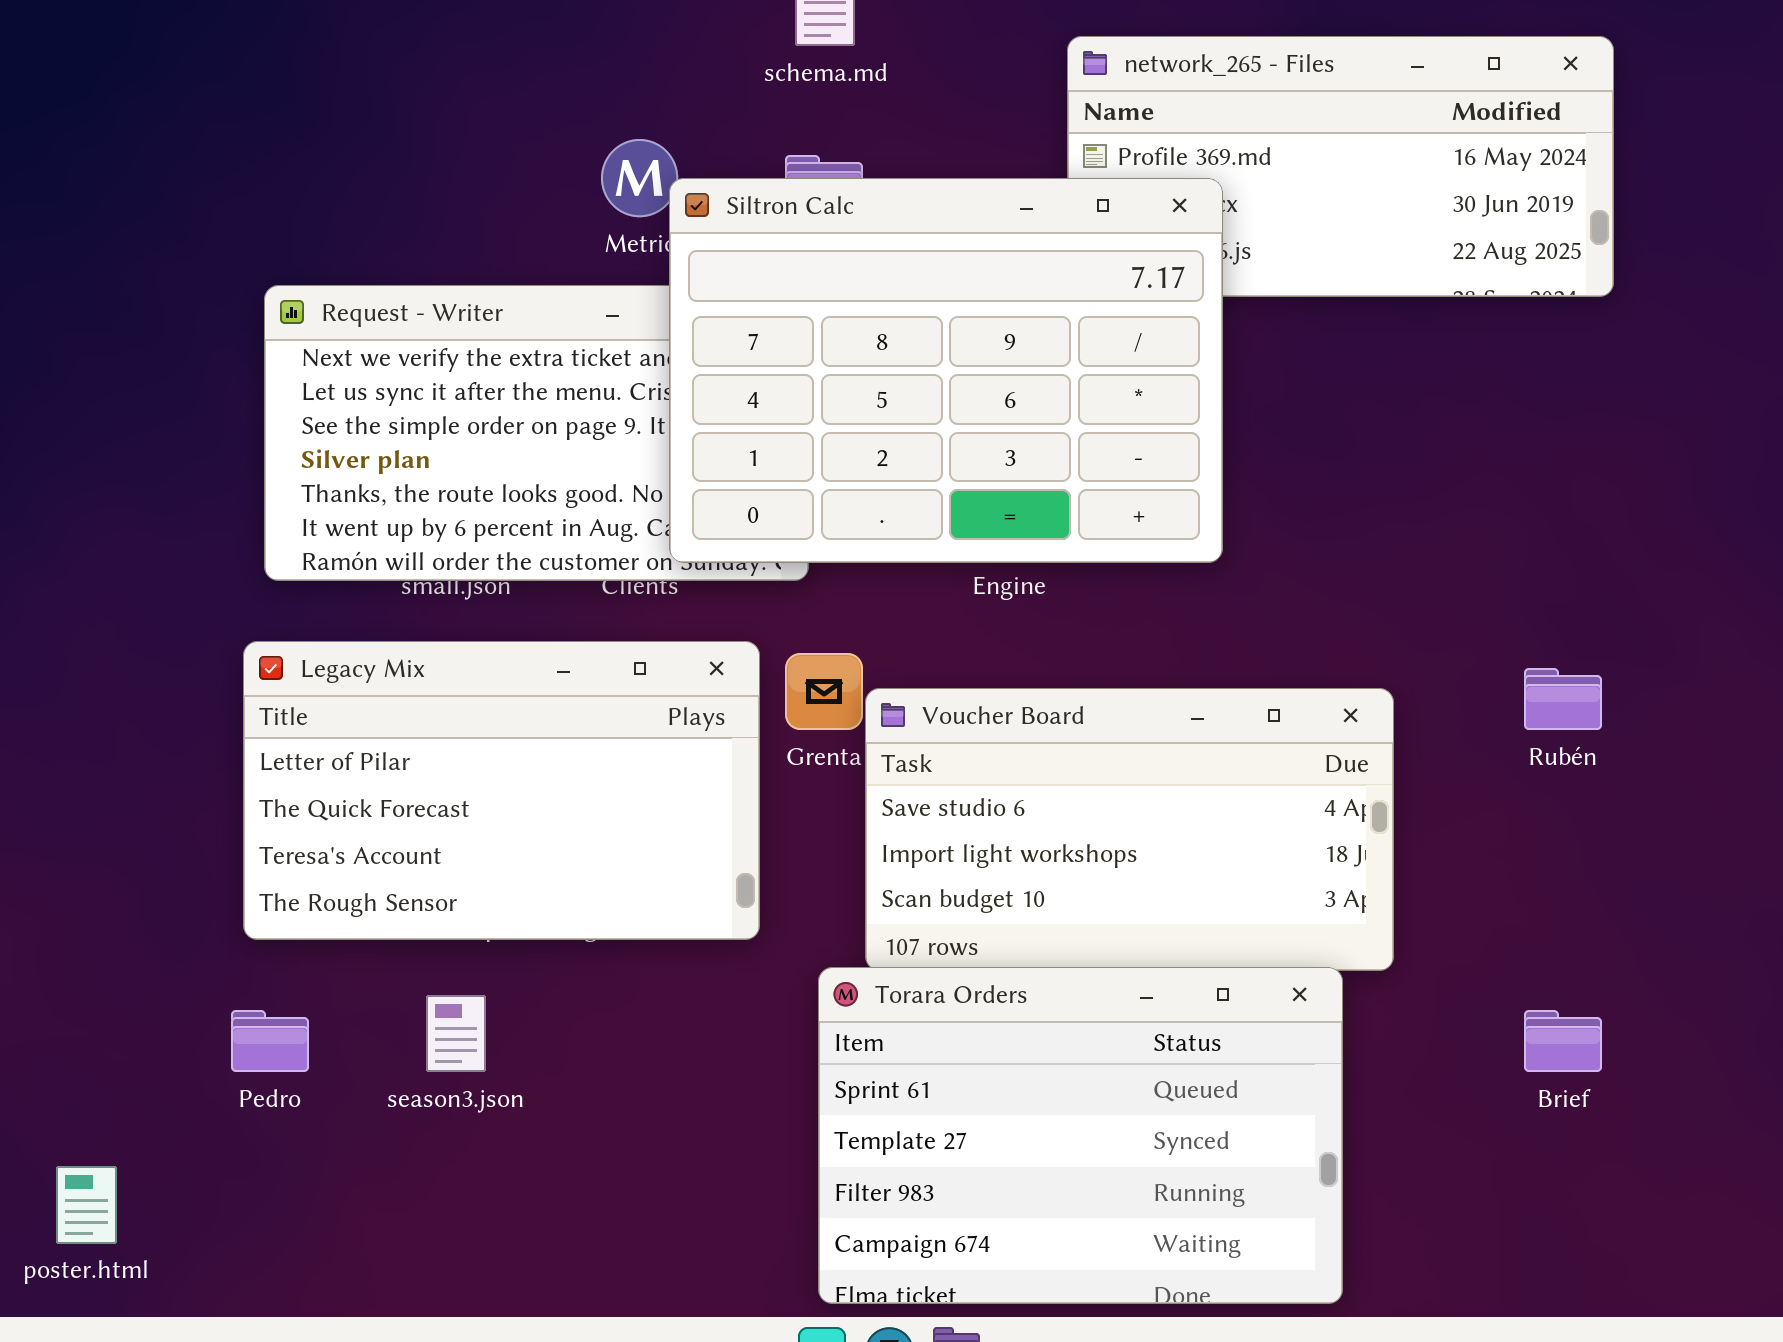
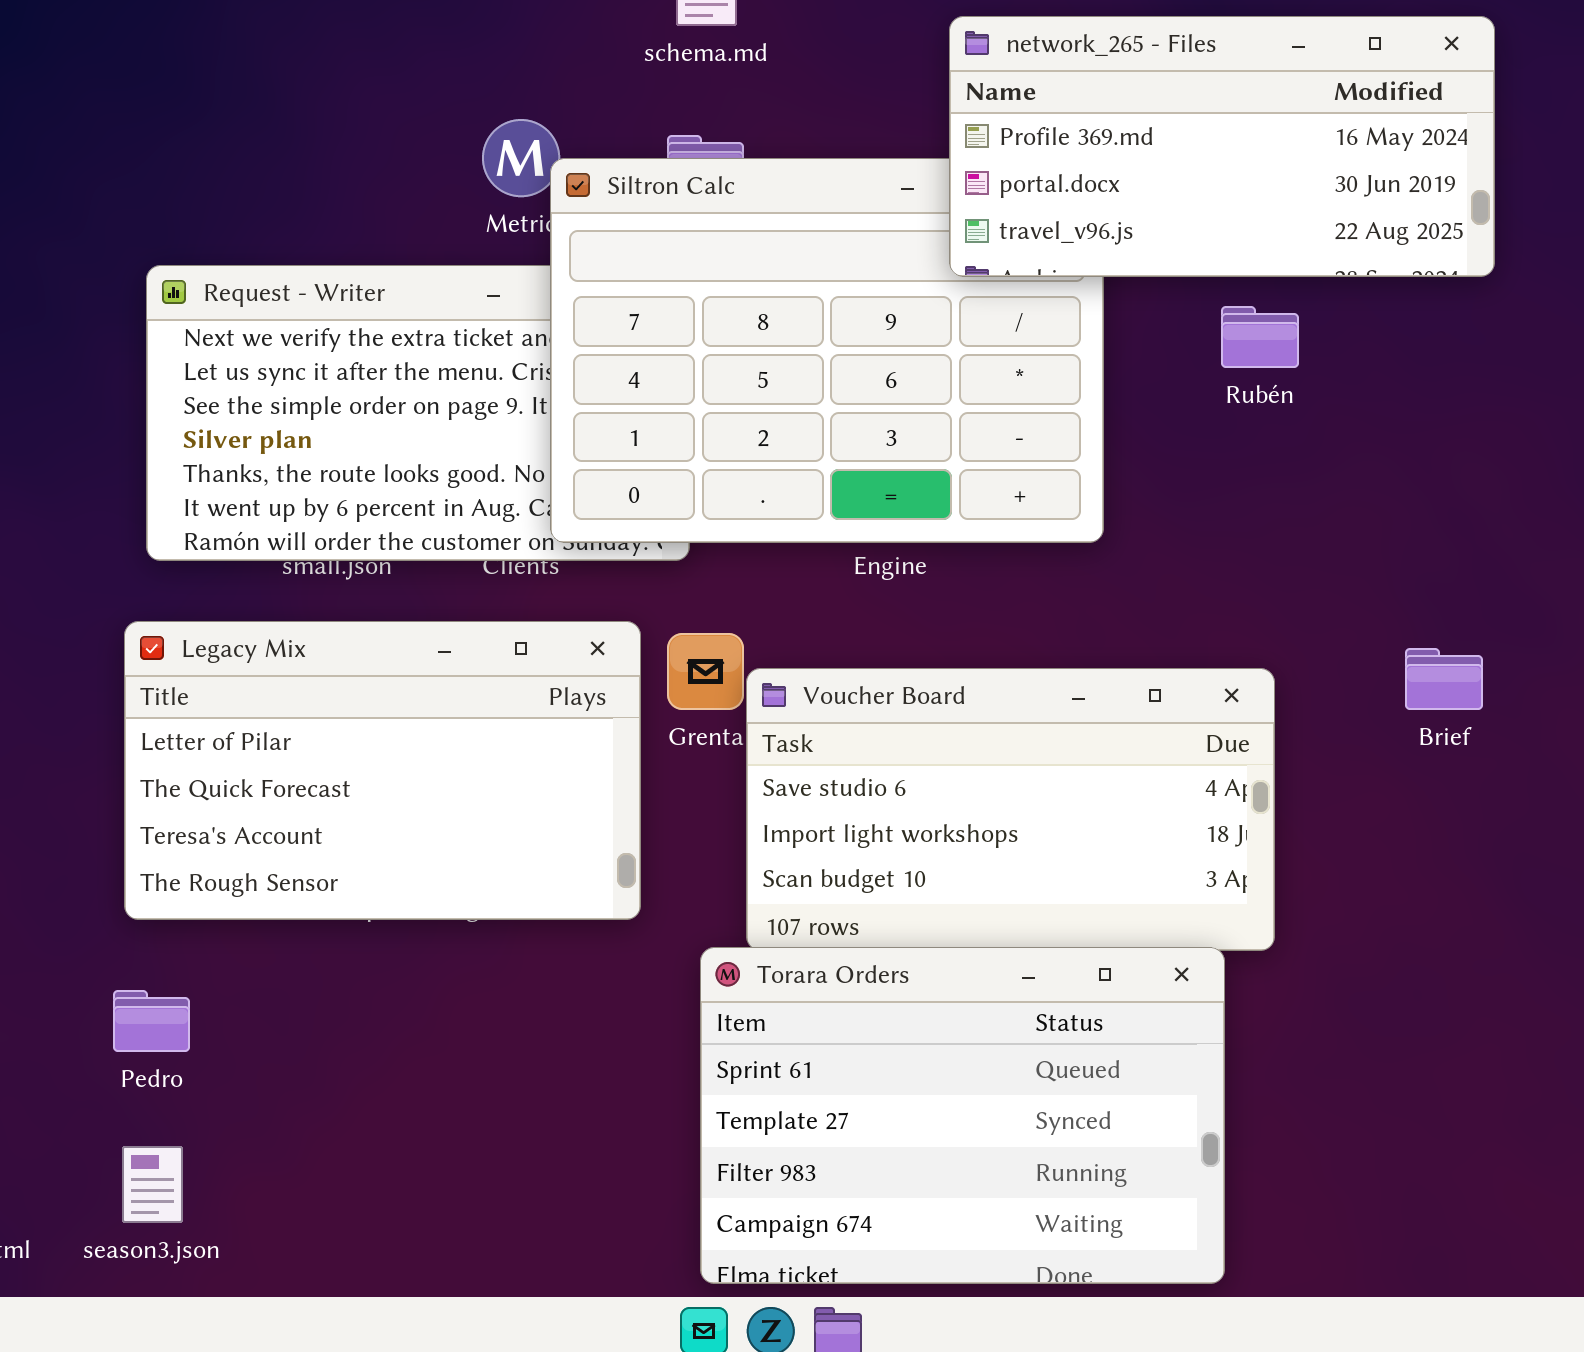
network_265 - Files: [1067,36,1614,297] -> [949,16,1495,277], raised
Rubén: [1524,668,1602,730] -> [1221,306,1299,368], moved
season3.json: [426,995,486,1072] -> [122,1146,183,1223], moved
Brief: [1524,1010,1602,1072] -> [1405,648,1483,710], moved

